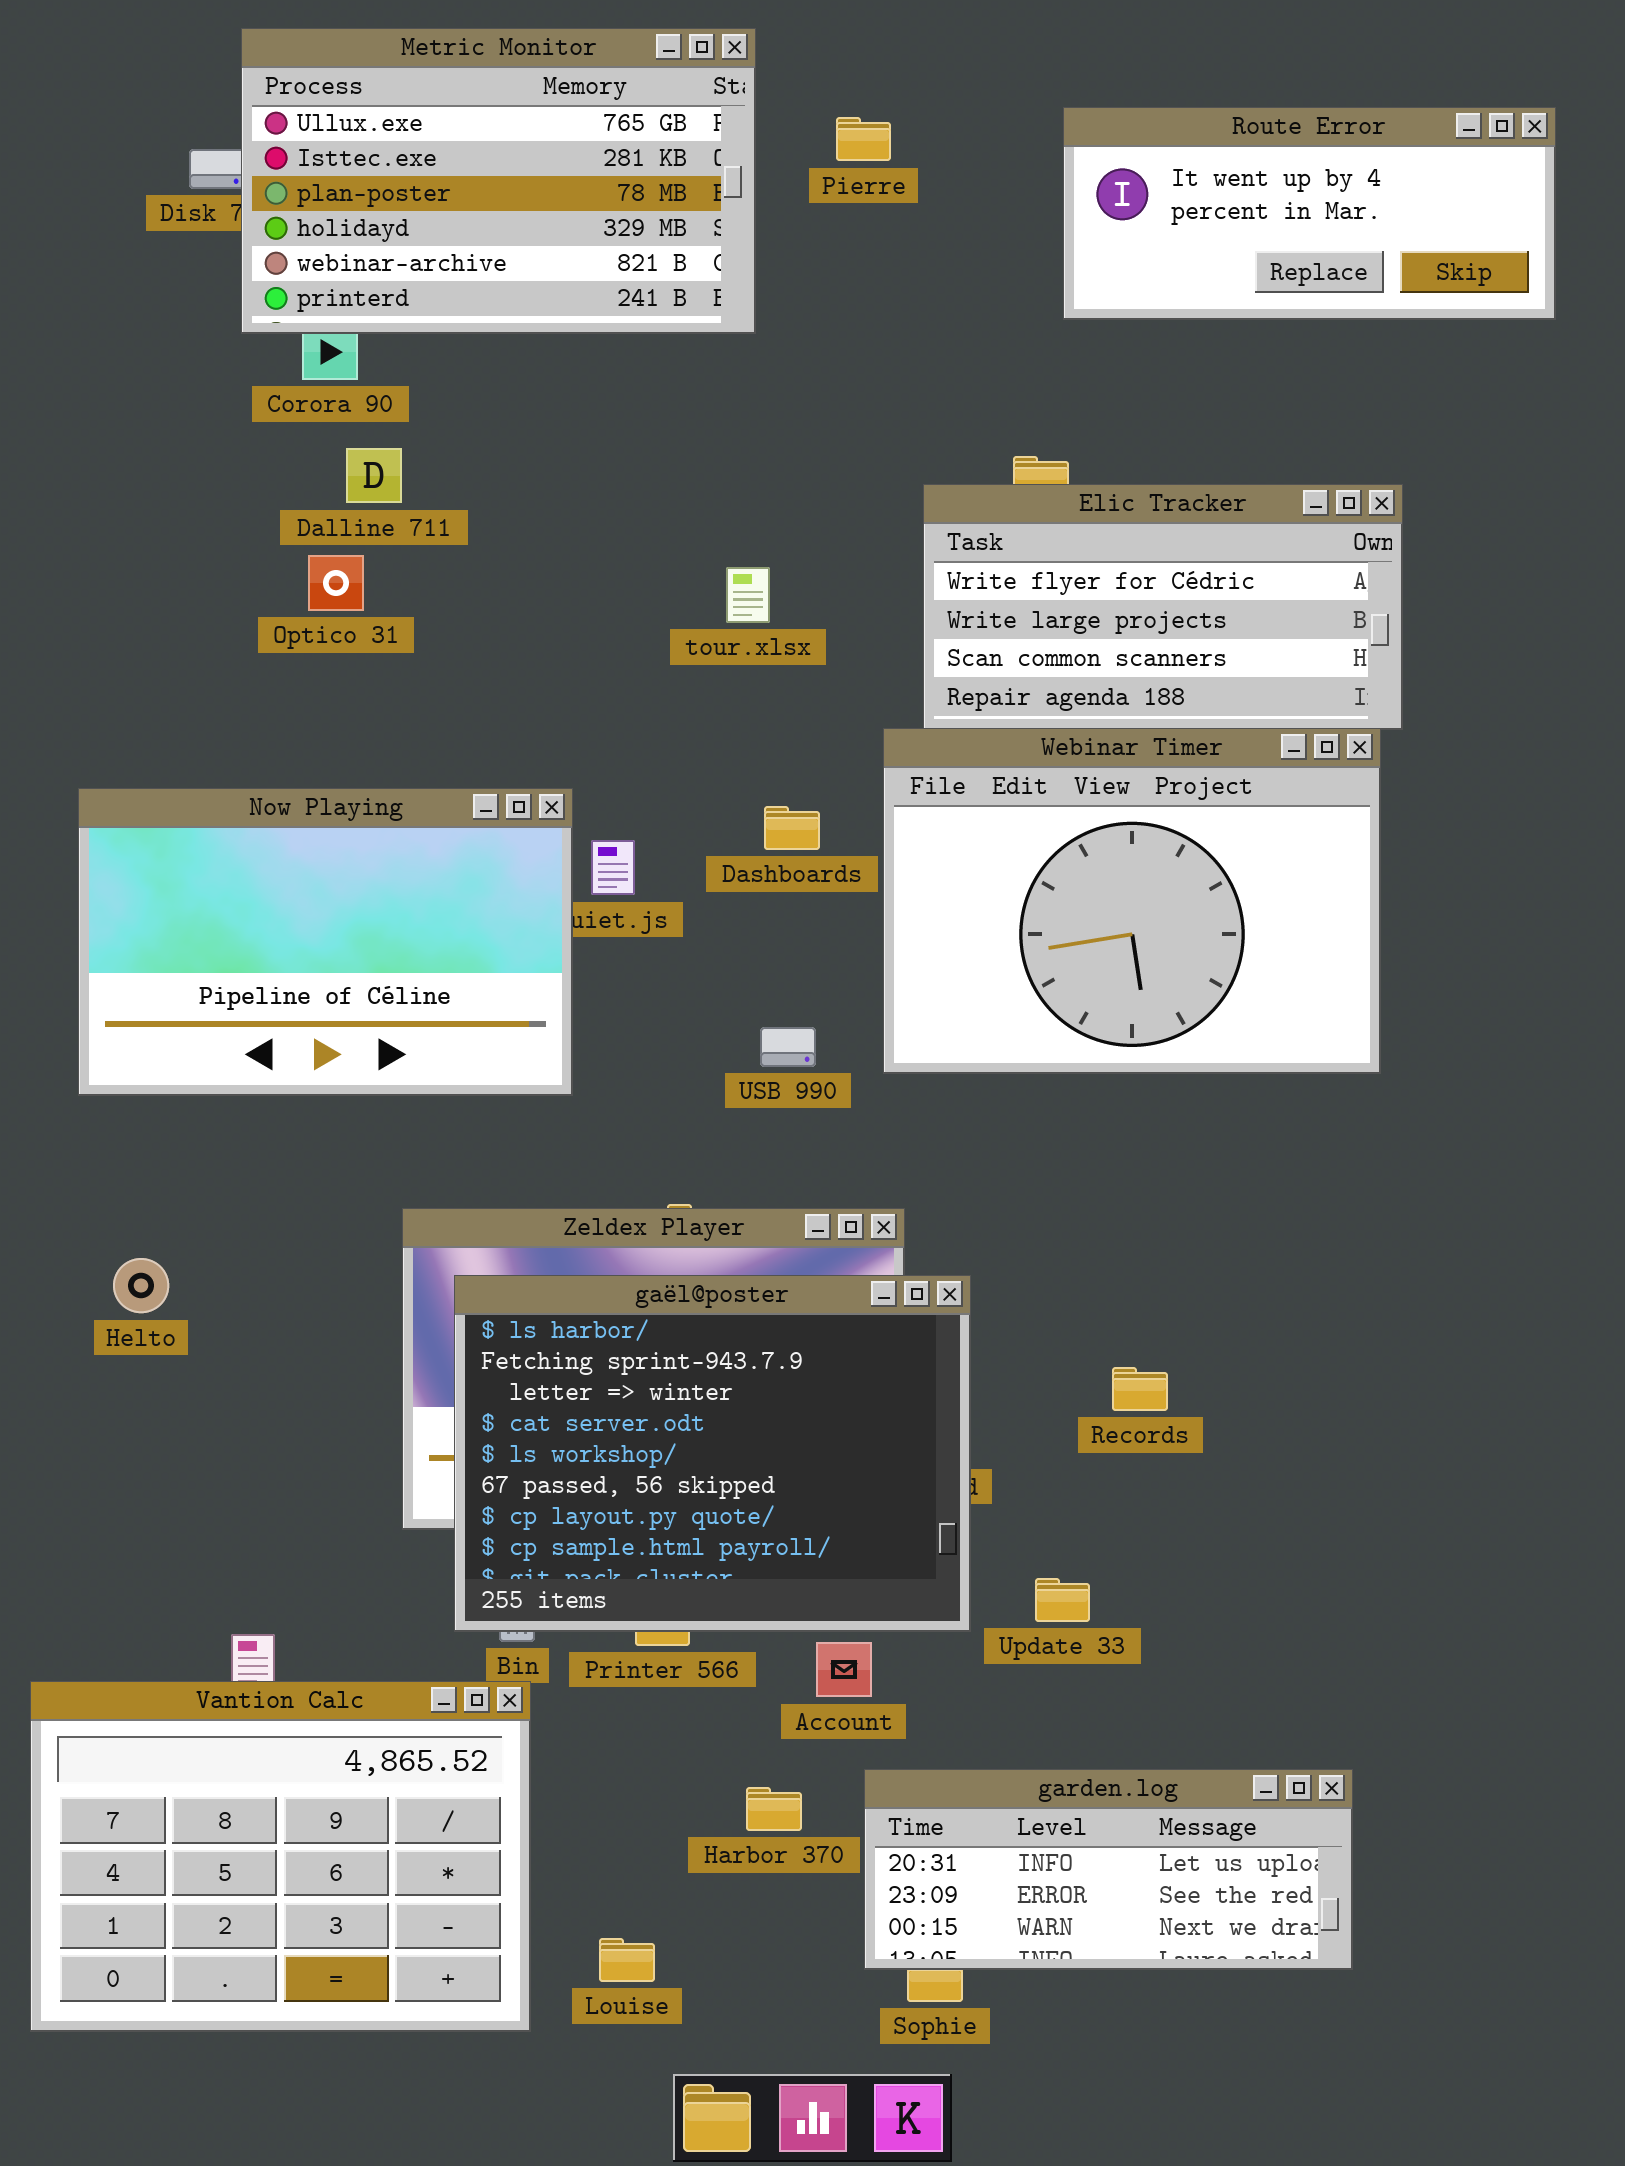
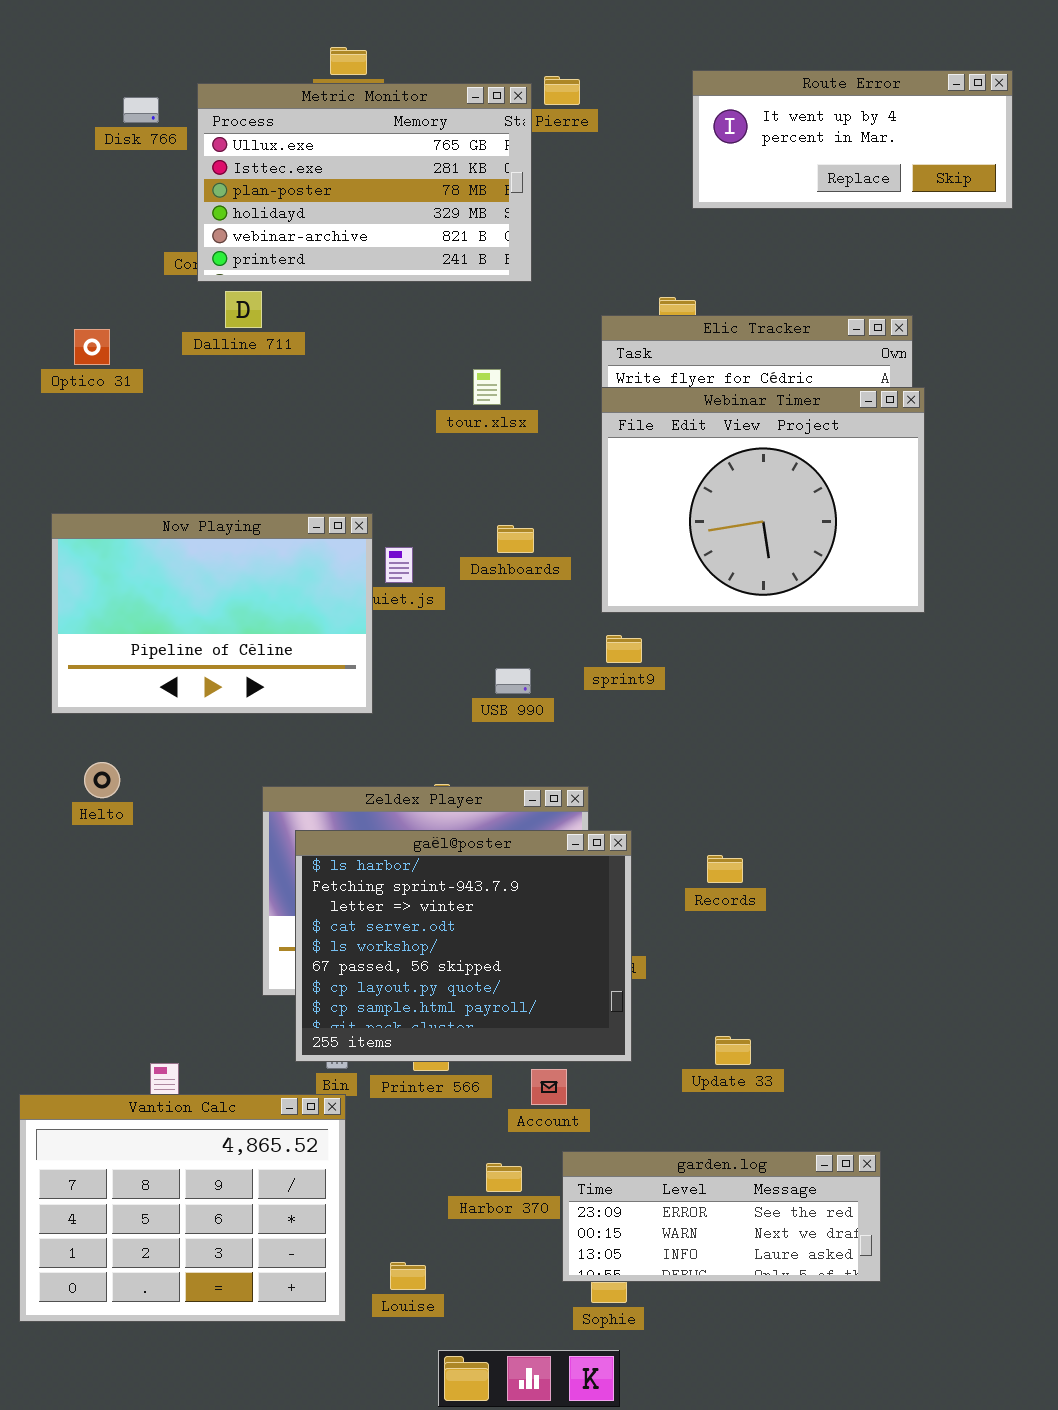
Metric Monitor: [241,28,756,334] -> [197,83,532,282], moved
Optico 31: [308,555,364,611] -> [74,329,110,365], moved
Webinar Timer: [883,728,1381,1074] -> [601,387,925,613], moved
Helto: [113,1258,169,1313] -> [84,762,120,798], moved
Records: [1112,1367,1168,1411] -> [707,855,743,883], moved
Update 33: [1035,1578,1090,1622] -> [715,1036,751,1065], moved
garden.log: [864,1769,1353,1970] -> [562,1151,881,1282], scrolled down 1 row

